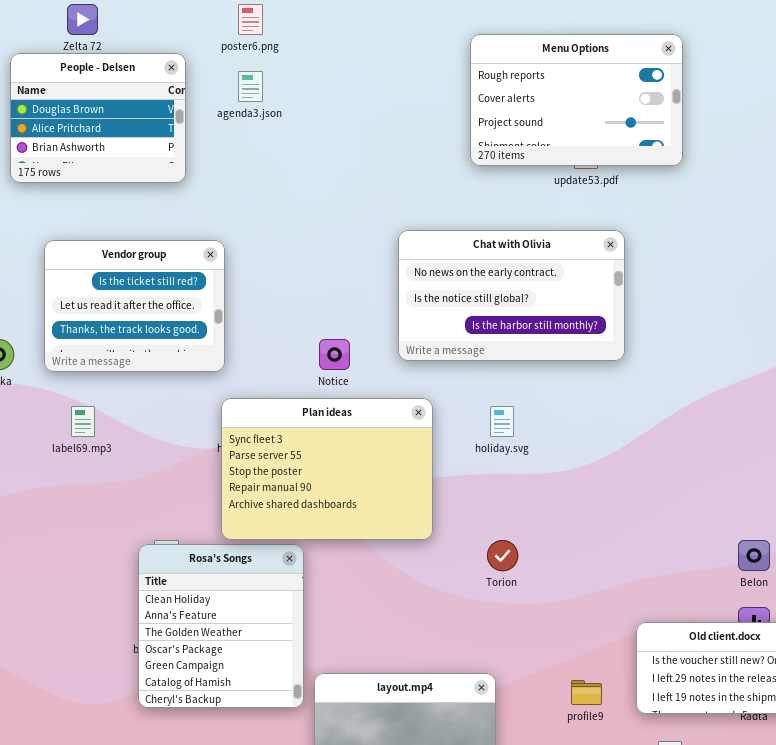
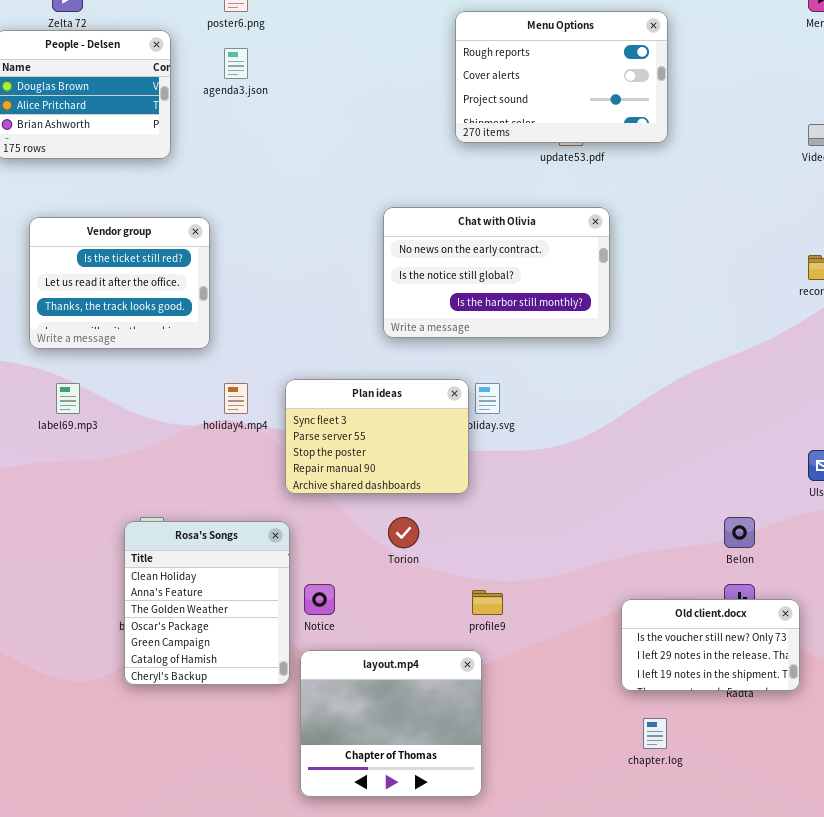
Notice: [319,339,350,370] -> [304,584,335,615], moved
Plan ideas: [221,398,433,540] -> [285,379,469,494], moved, resized
Torion: [487,540,518,571] -> [388,517,419,548], moved
profile9: [571,680,602,705] -> [472,590,503,615], moved

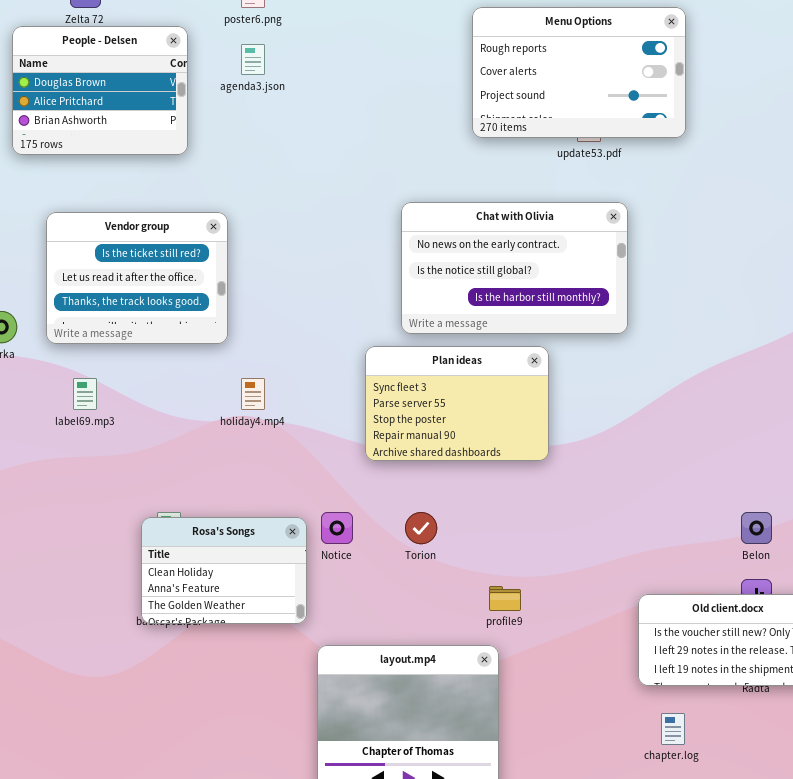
Plan ideas: [285,379,469,494] -> [365,346,549,461], moved
Rosa's Songs: [124,521,290,685] -> [141,517,307,624], resized
Notice: [304,584,335,615] -> [321,512,353,544], moved

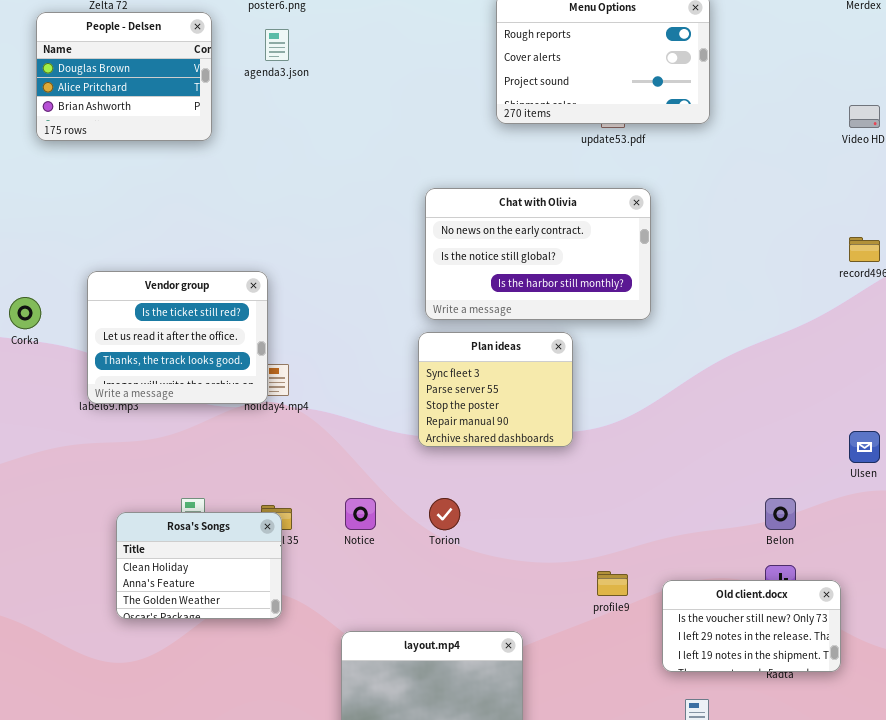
Vendor group: [46,212,228,344] -> [87,271,268,404], moved
Plan ideas: [365,346,549,461] -> [418,332,573,447], resized
Rosa's Songs: [141,517,307,624] -> [116,512,282,619], moved
profile9: [489,586,521,611] -> [597,571,628,596], moved

